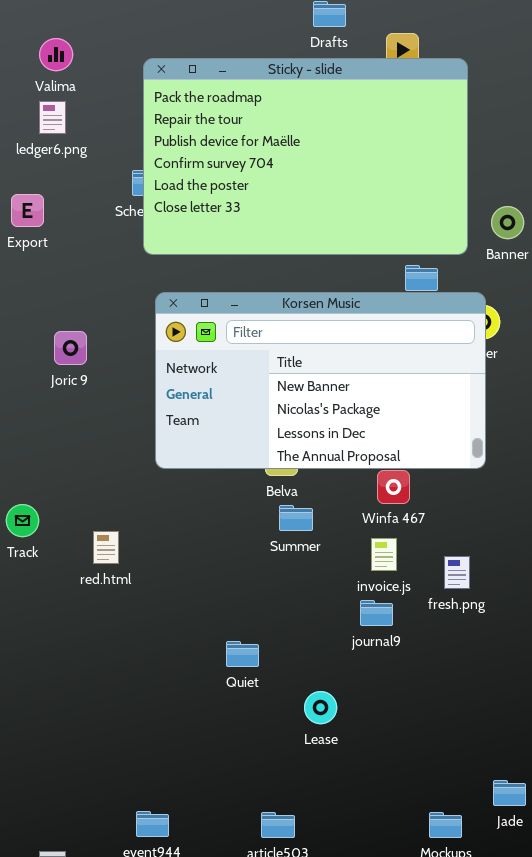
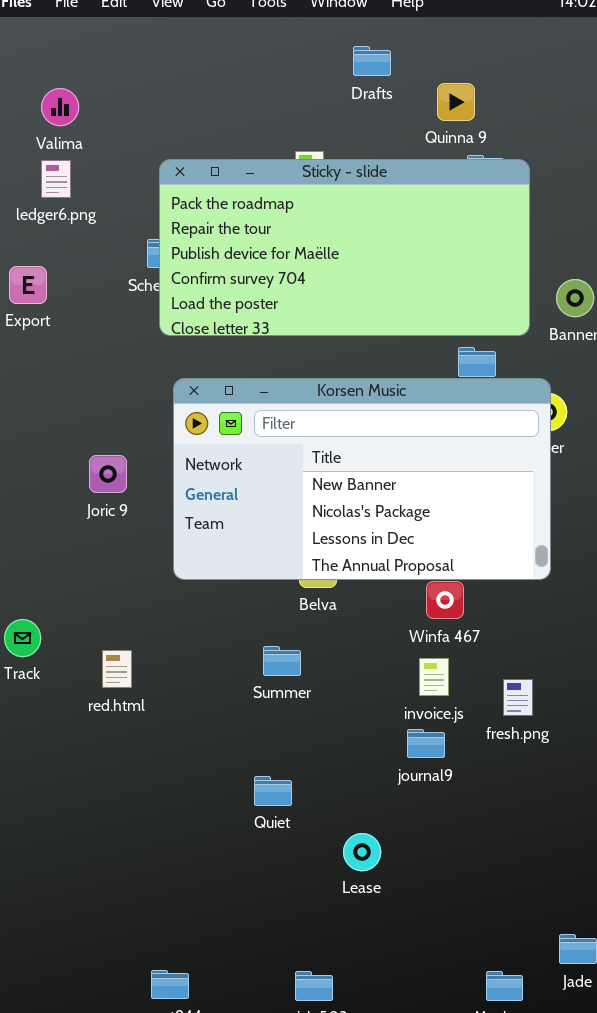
Sticky - slide: [143,58,468,255] -> [159,159,530,336], resized
Joric 9: [54,331,87,365] -> [89,455,127,493], moved
Summer: [279,505,313,531] -> [263,646,301,676], moved

